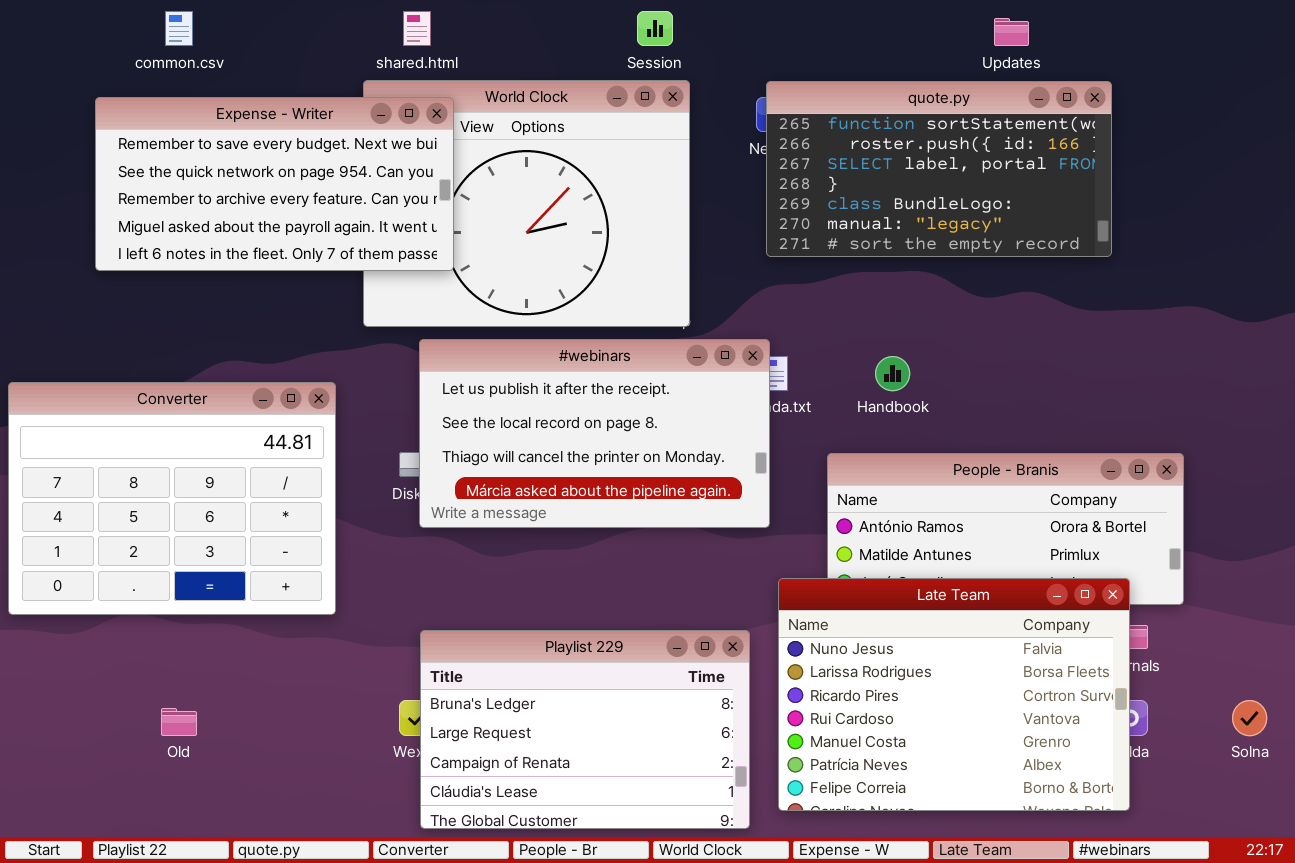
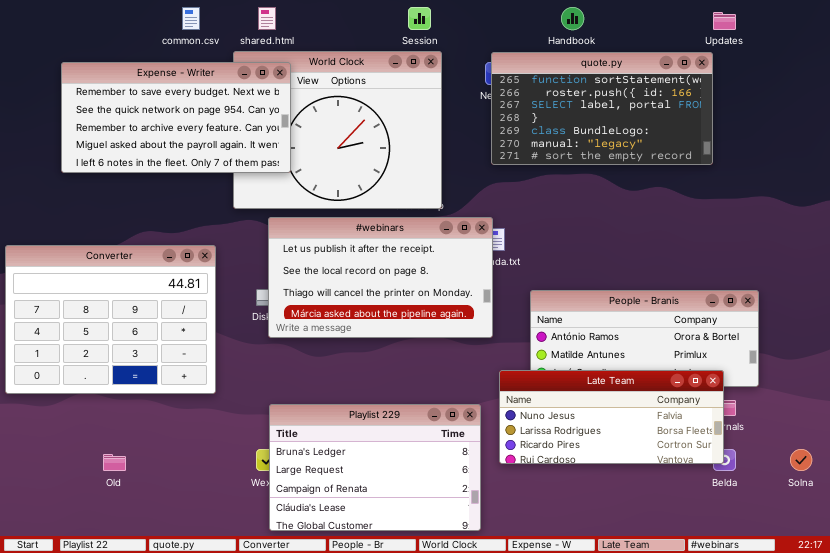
common.csv: [165,11,193,46] -> [182,7,200,30], moved
Updates: [994,18,1029,46] -> [713,12,736,30], moved
Handbook: [875,356,910,391] -> [561,7,584,30], moved
Late Team: [778,578,1130,811] -> [499,370,724,464], resized

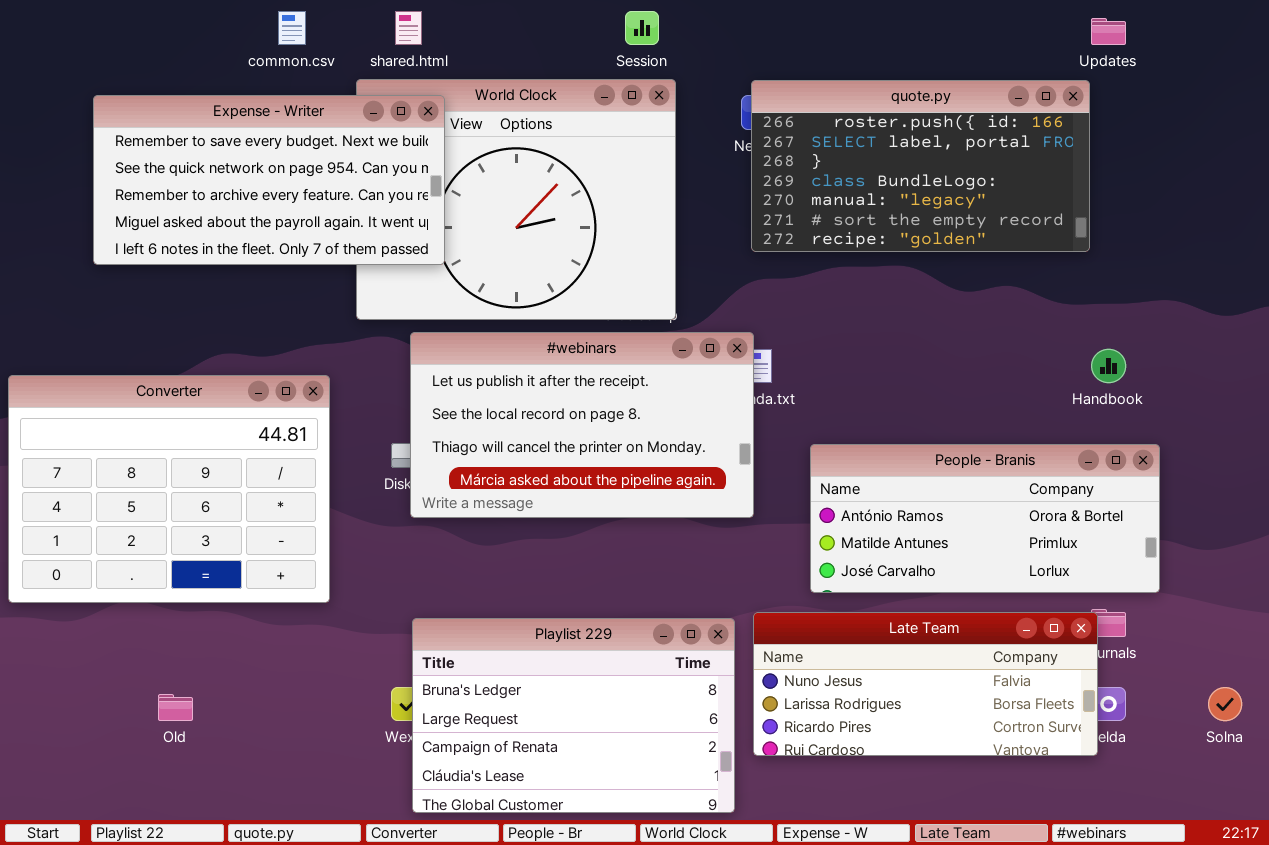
Handbook: [561,7,584,30] -> [1091,349,1126,383], moved
quote.py: [491,52,713,165] -> [751,80,1090,252], scrolled down 1 row
Late Team: [499,370,724,464] -> [753,612,1098,756], moved

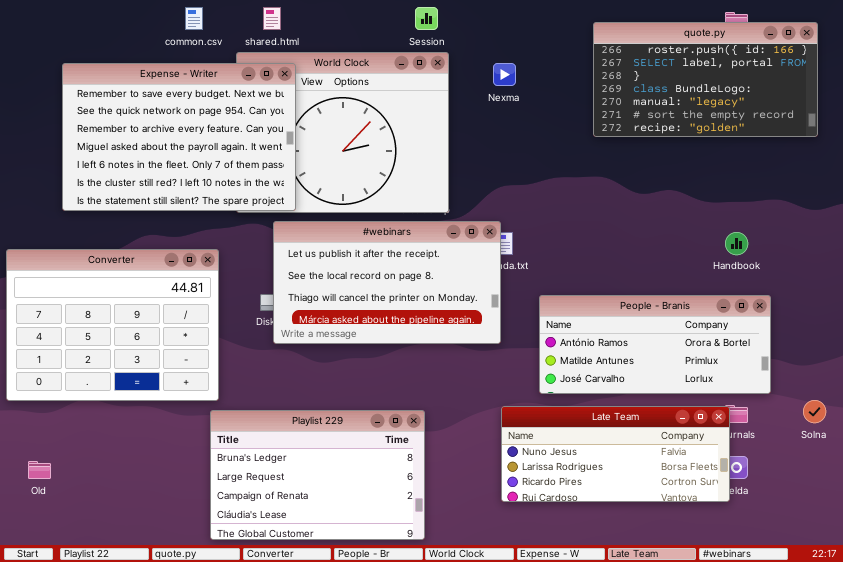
quote.py: [751,80,1090,252] -> [593,22,818,137], moved
Expense - Writer: [93,95,445,265] -> [62,63,296,211], resized
Playlist 229: [412,618,735,813] -> [210,410,425,540], moved
Solna: [1208,687,1242,721] -> [803,400,826,423], moved
Old: [158,694,193,721] -> [28,461,51,479], moved

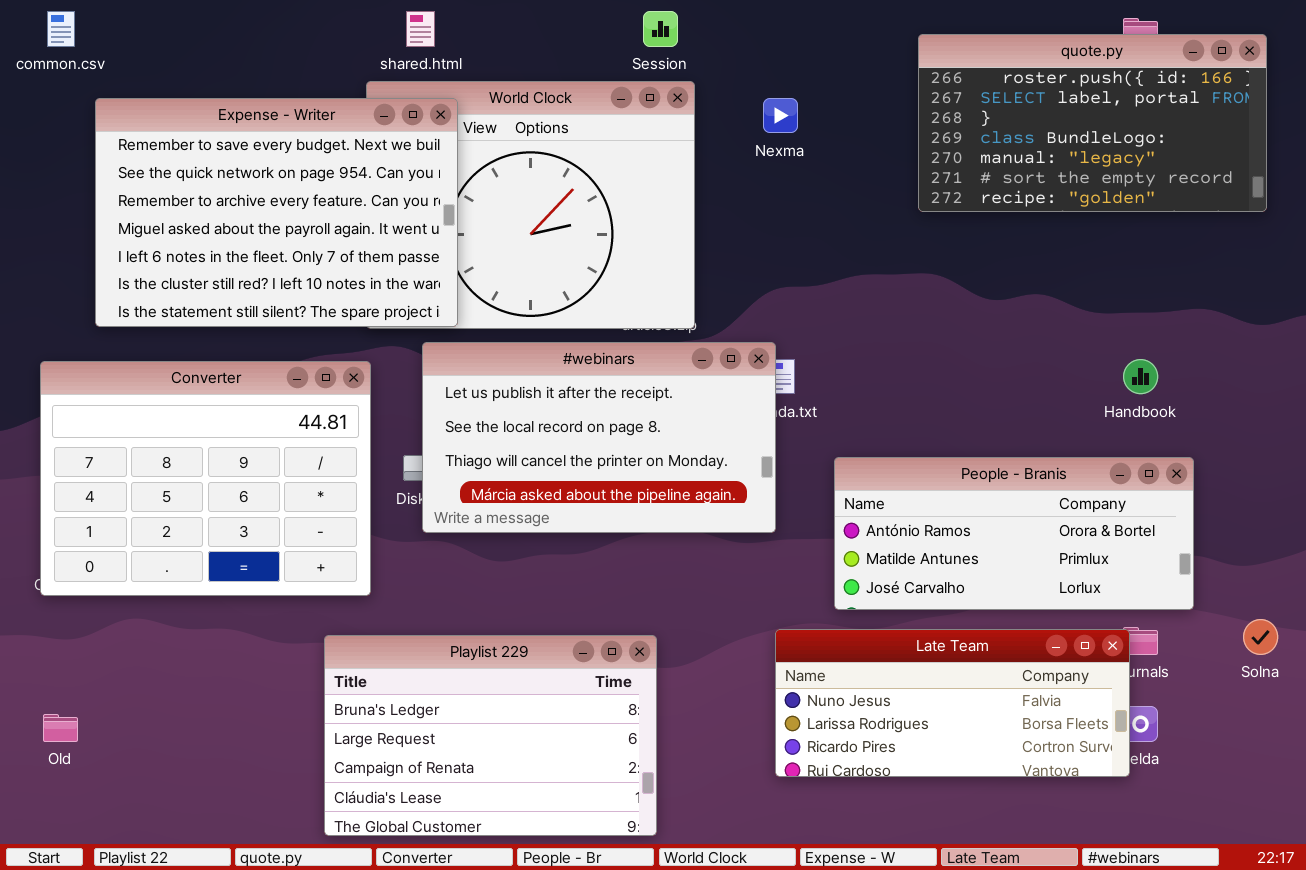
common.csv: [185,7,203,30] -> [47,11,75,47], moved
Converter: [6,249,219,401] -> [40,361,371,596], moved

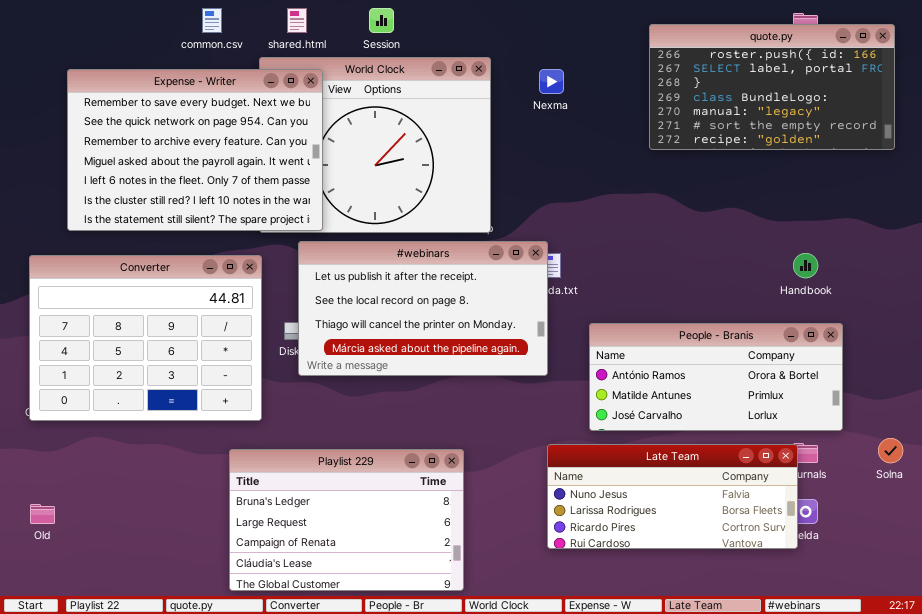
common.csv: [47,11,75,47] -> [202,8,222,33], moved
Session: [643,11,678,47] -> [369,8,394,33], moved

